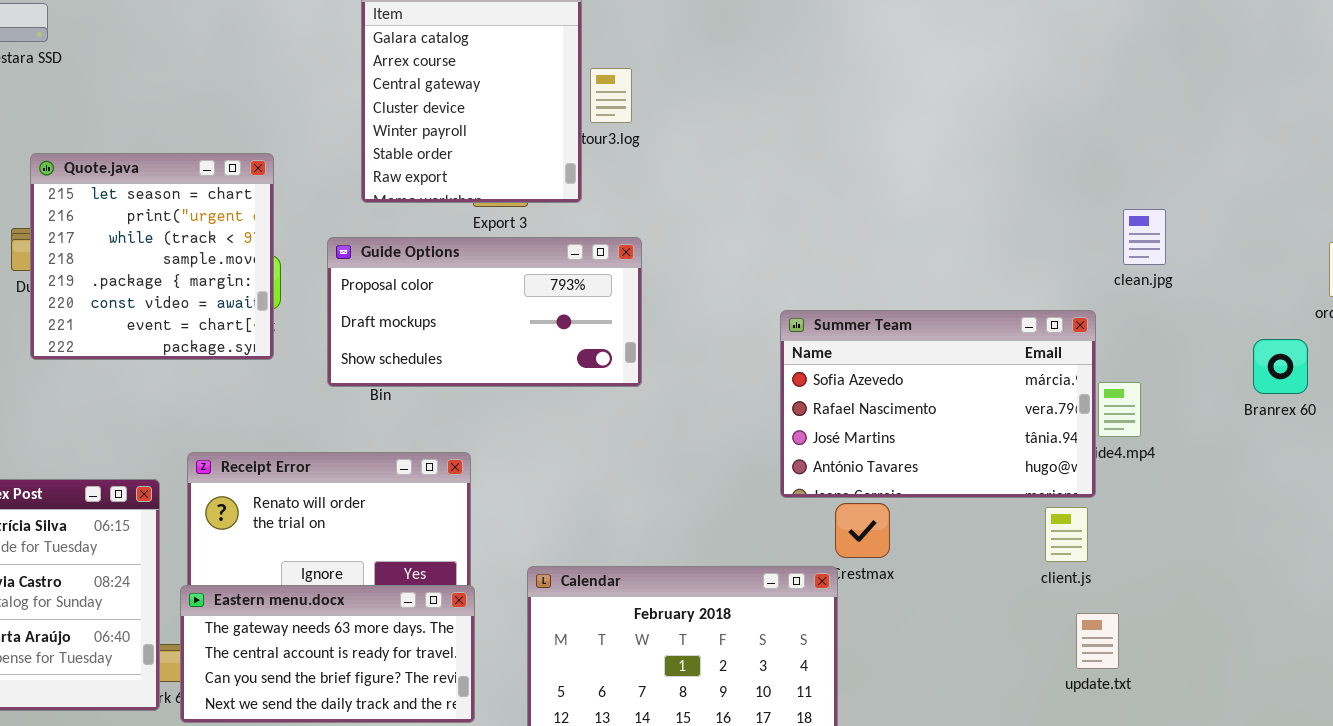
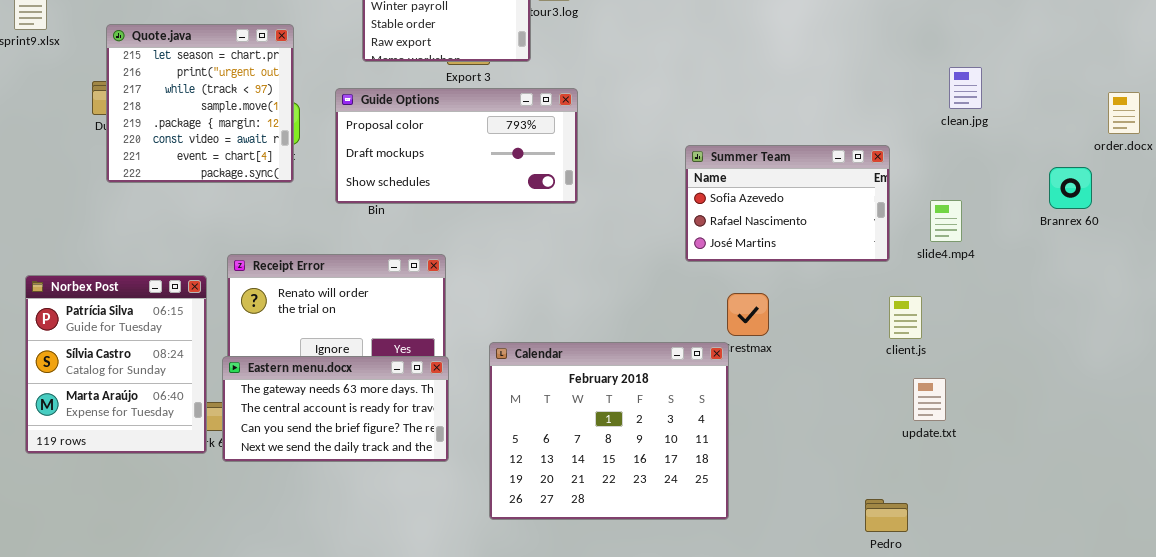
Summer Team: [780,310,1096,498] -> [685,145,890,262], resized

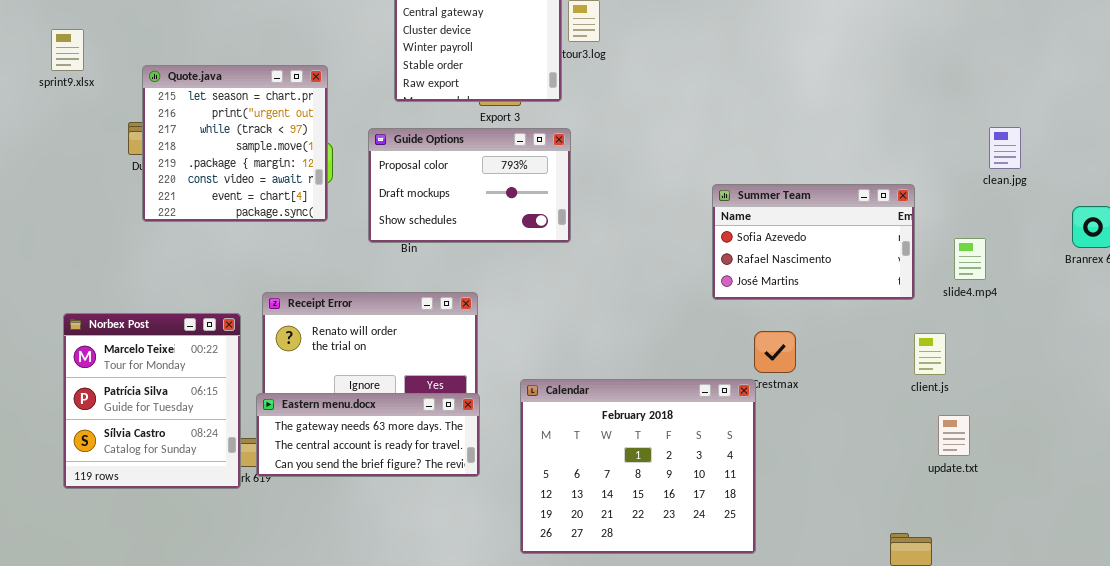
clean.jpg: [949,67,982,109] -> [989,127,1021,169], moved
Guide Options: [335,88,578,204] -> [368,128,571,243], resized
Norbex Post: [25,275,207,454] -> [63,313,241,489], scrolled up 1 row
Eastern menu.docx: [222,356,449,462] -> [256,393,480,477], resized

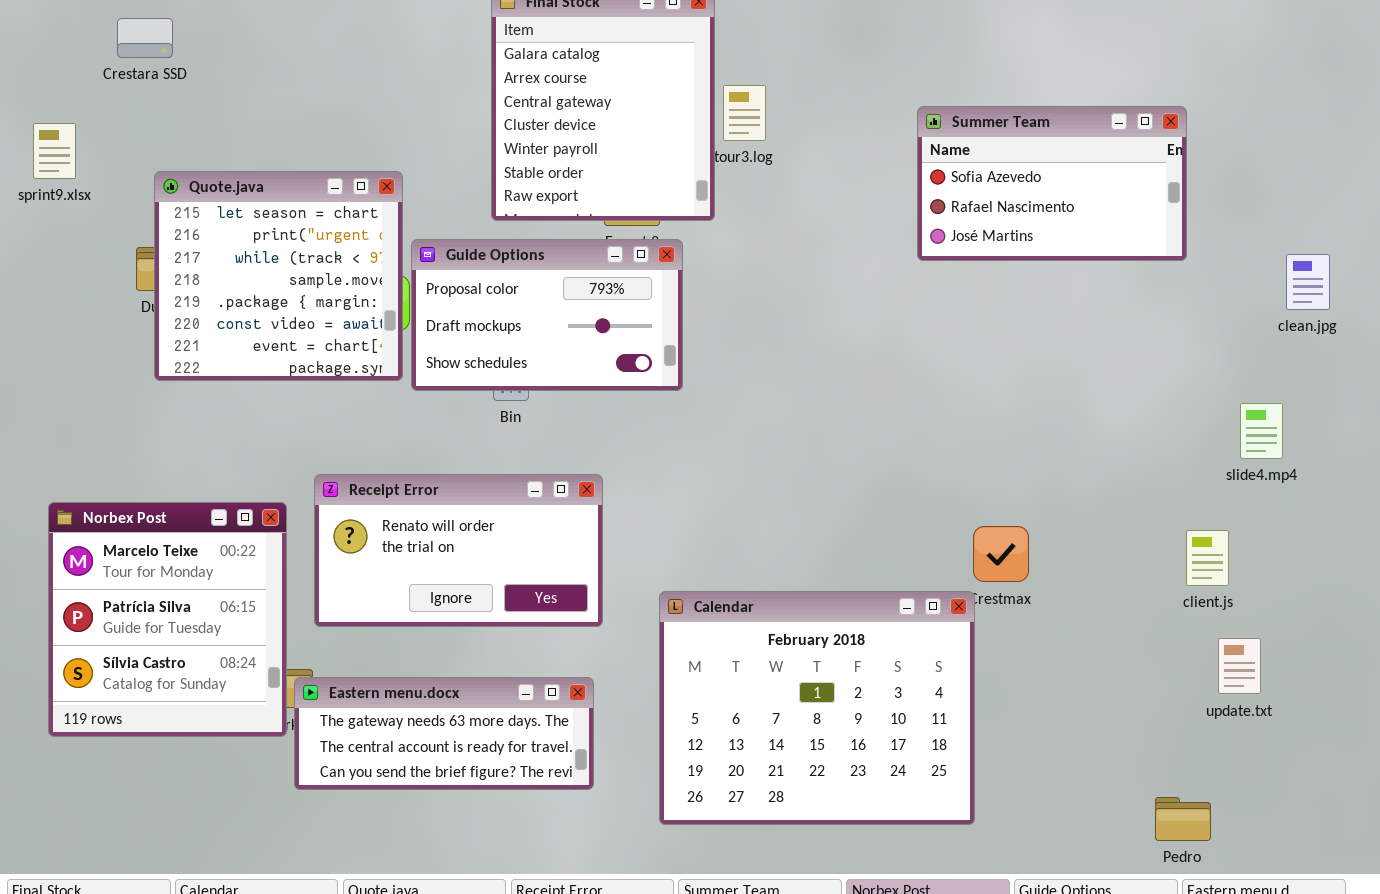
Guide Options: [368,128,571,243] -> [411,239,683,391], moved
Summer Team: [712,184,915,300] -> [917,106,1187,261], moved
Eastern menu.docx: [256,393,480,477] -> [294,677,594,790], moved

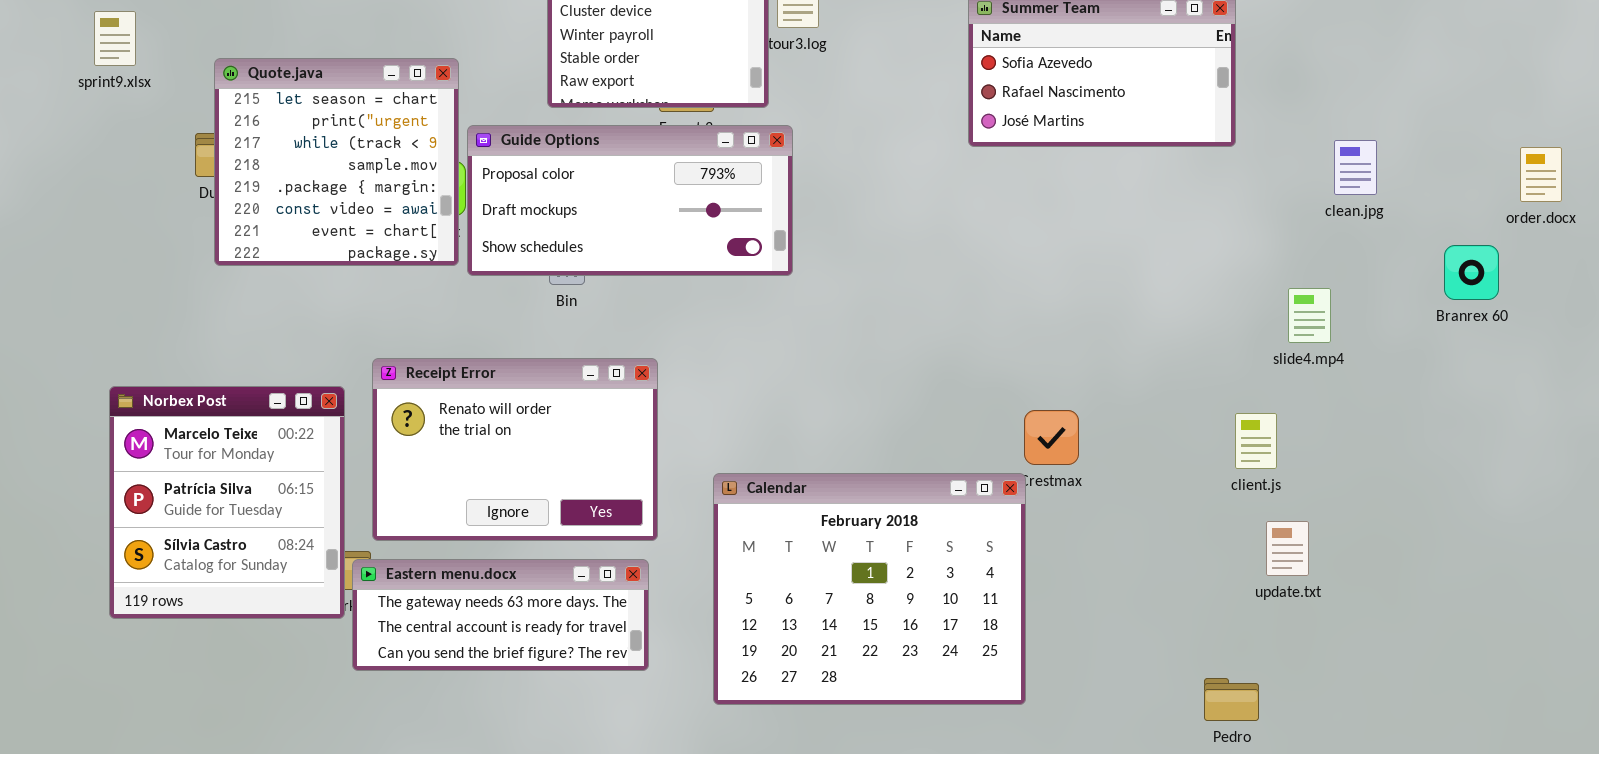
Guide Options: [411,239,683,391] -> [467,125,793,276], resized
Receipt Error: [314,474,603,627] -> [372,358,658,541], resized

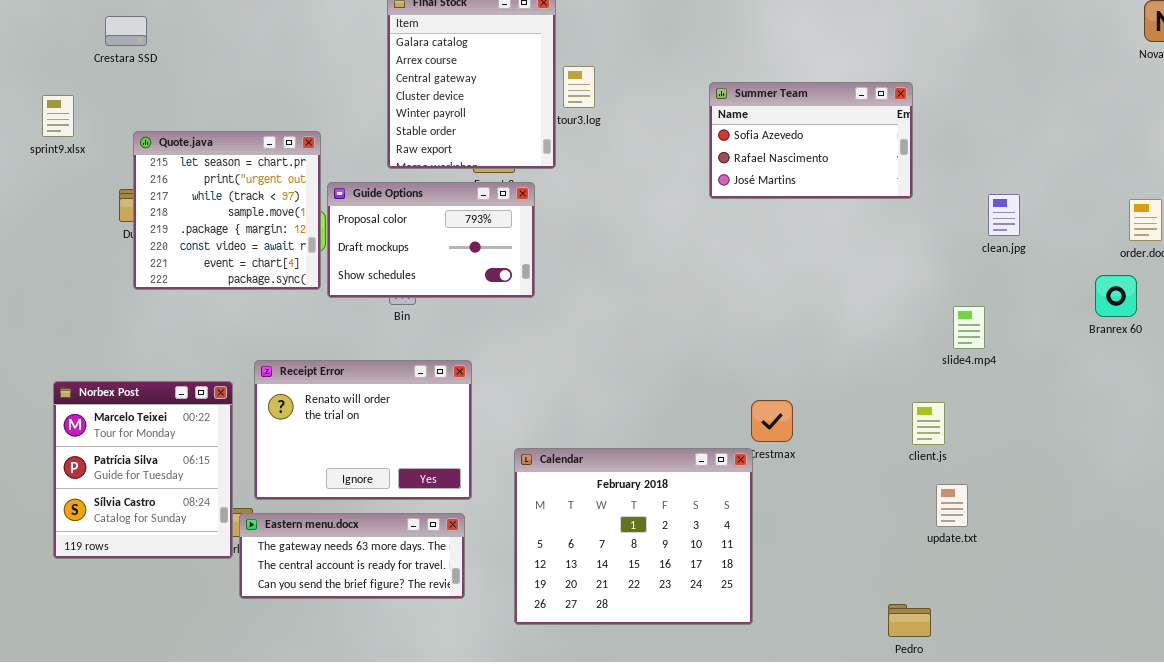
Guide Options: [467,125,793,276] -> [327,182,535,298], resized
Branrex 60: [1444,245,1499,300] -> [1095,275,1137,317], moved

